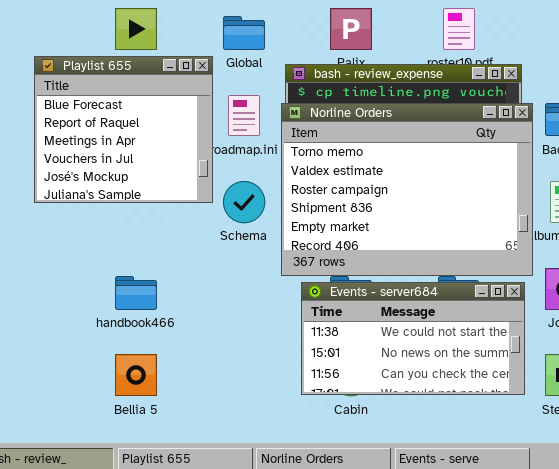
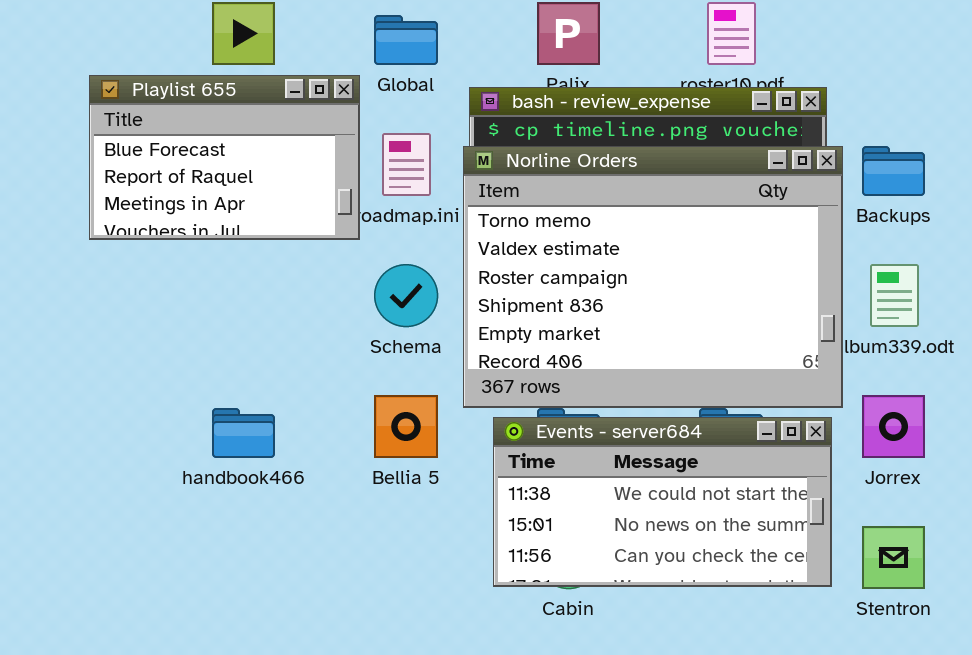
Playlist 655: [34,56,213,203] -> [89,75,360,240], resized
Bellia 5: [115,354,157,396] -> [374,395,438,458], moved

